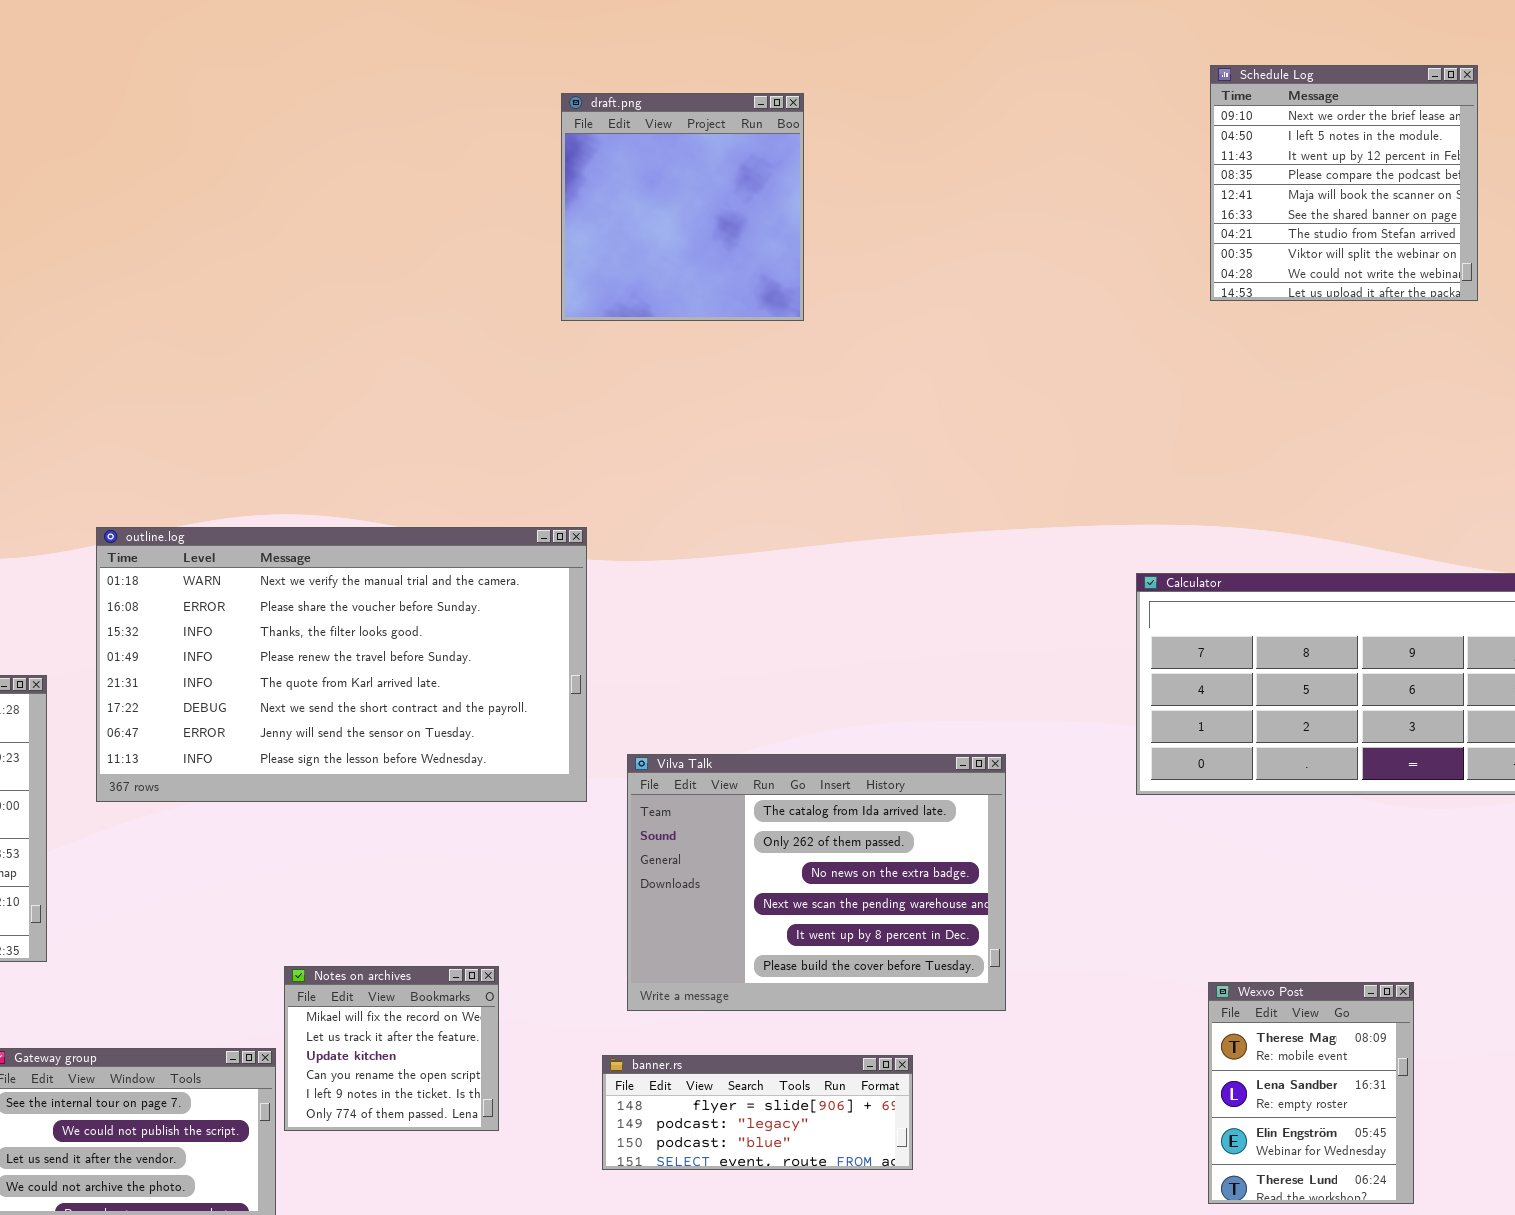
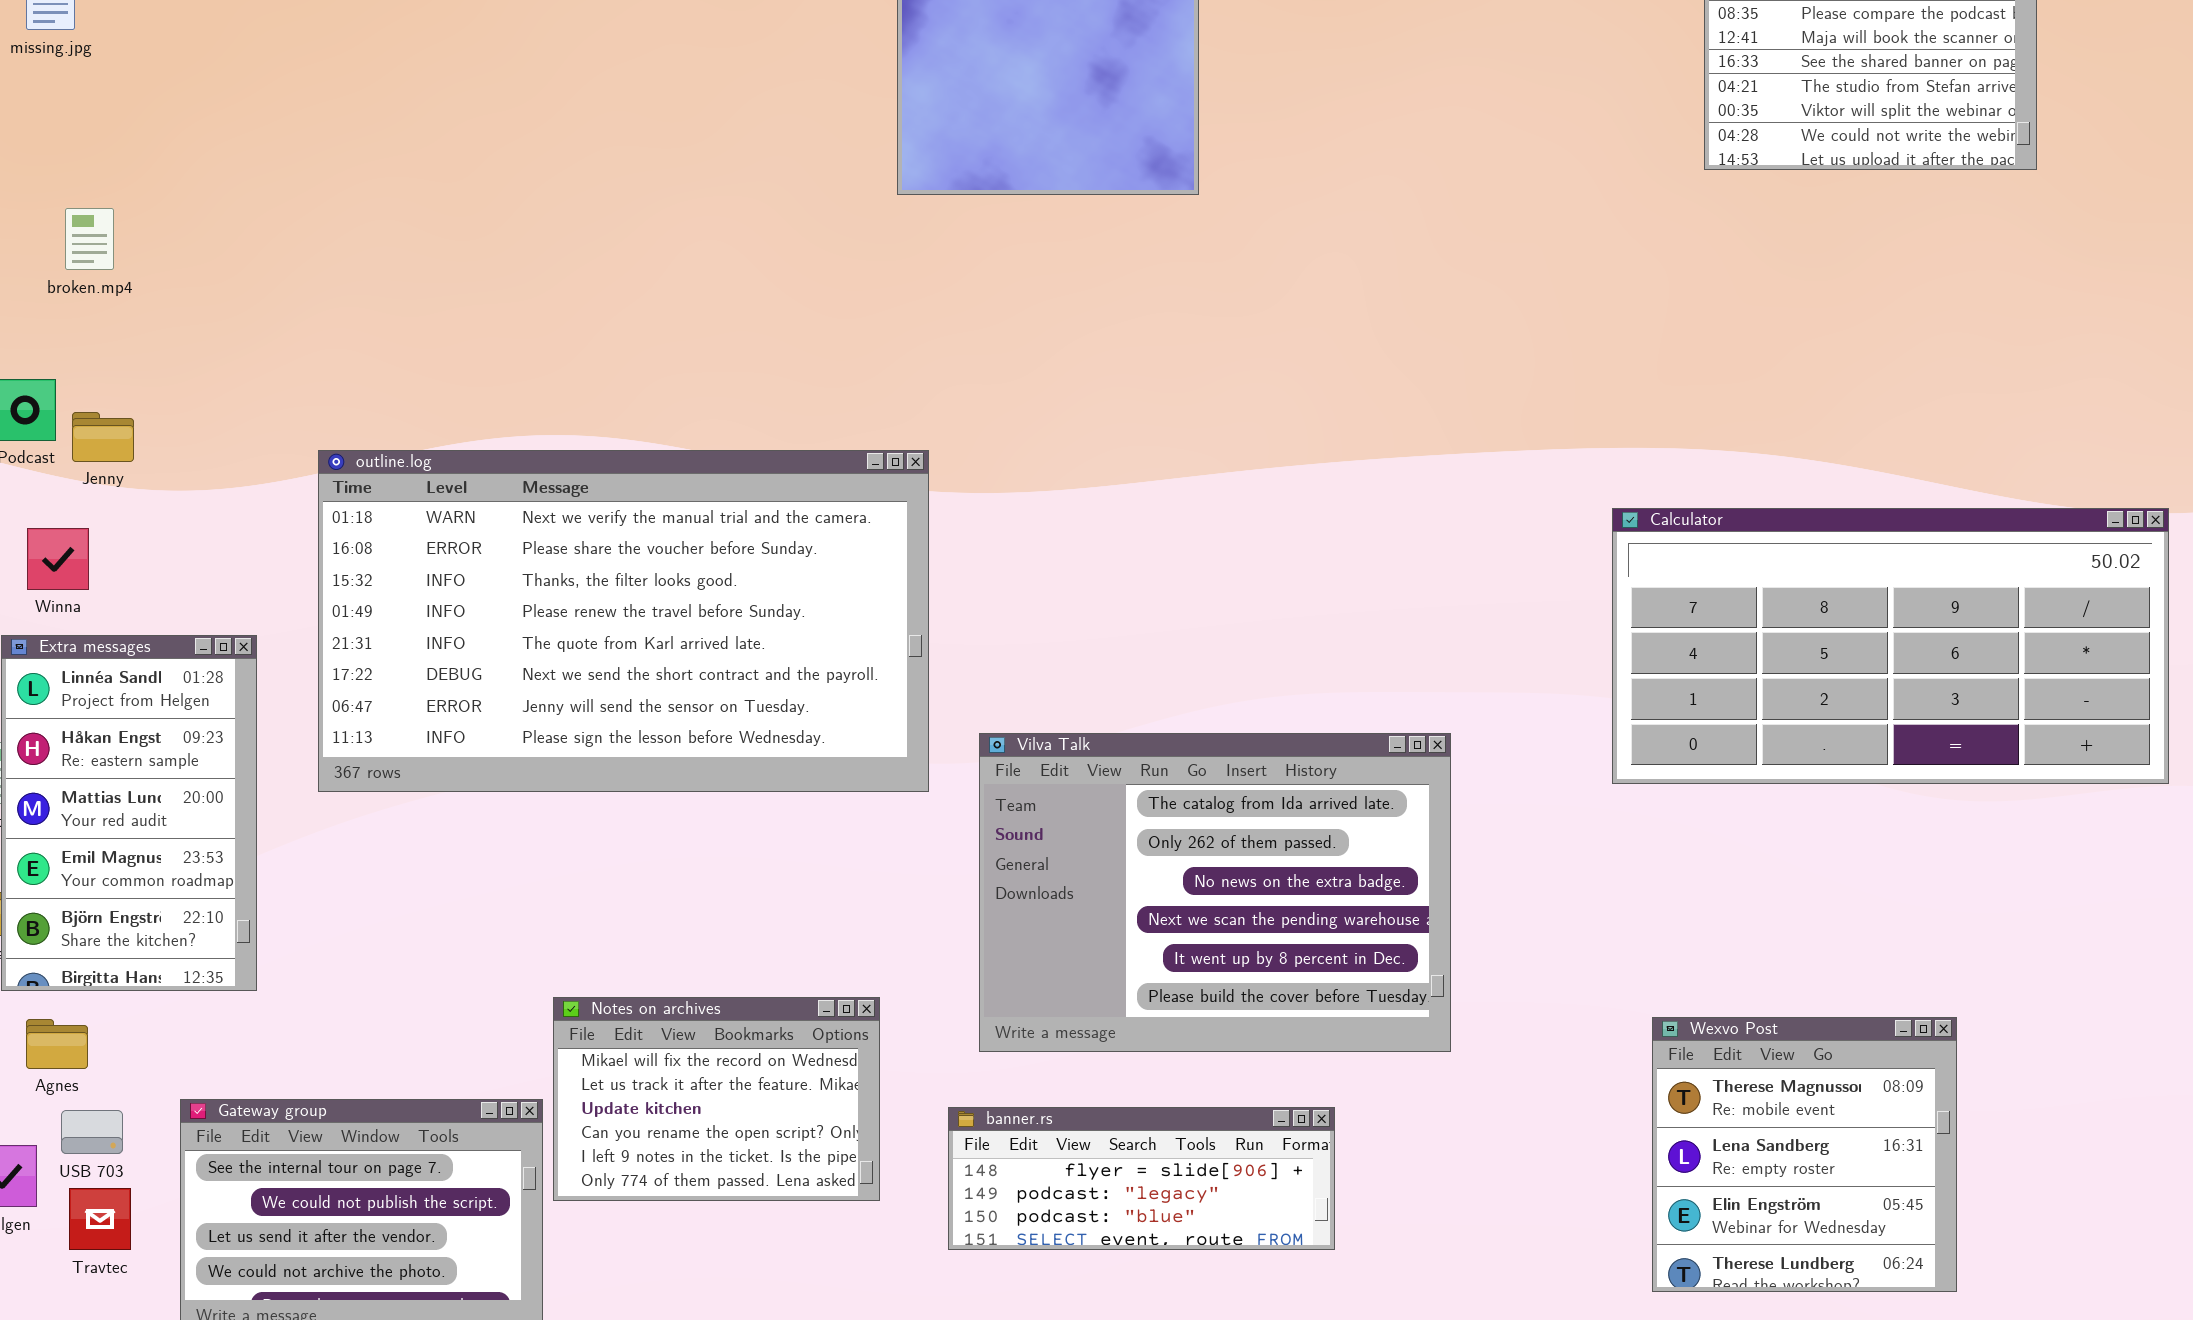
Notes on archives: [284,966,499,1131] -> [553,997,880,1201], resized
Wexvo Post: [1208,982,1414,1204] -> [1652,1017,1957,1292], resized

